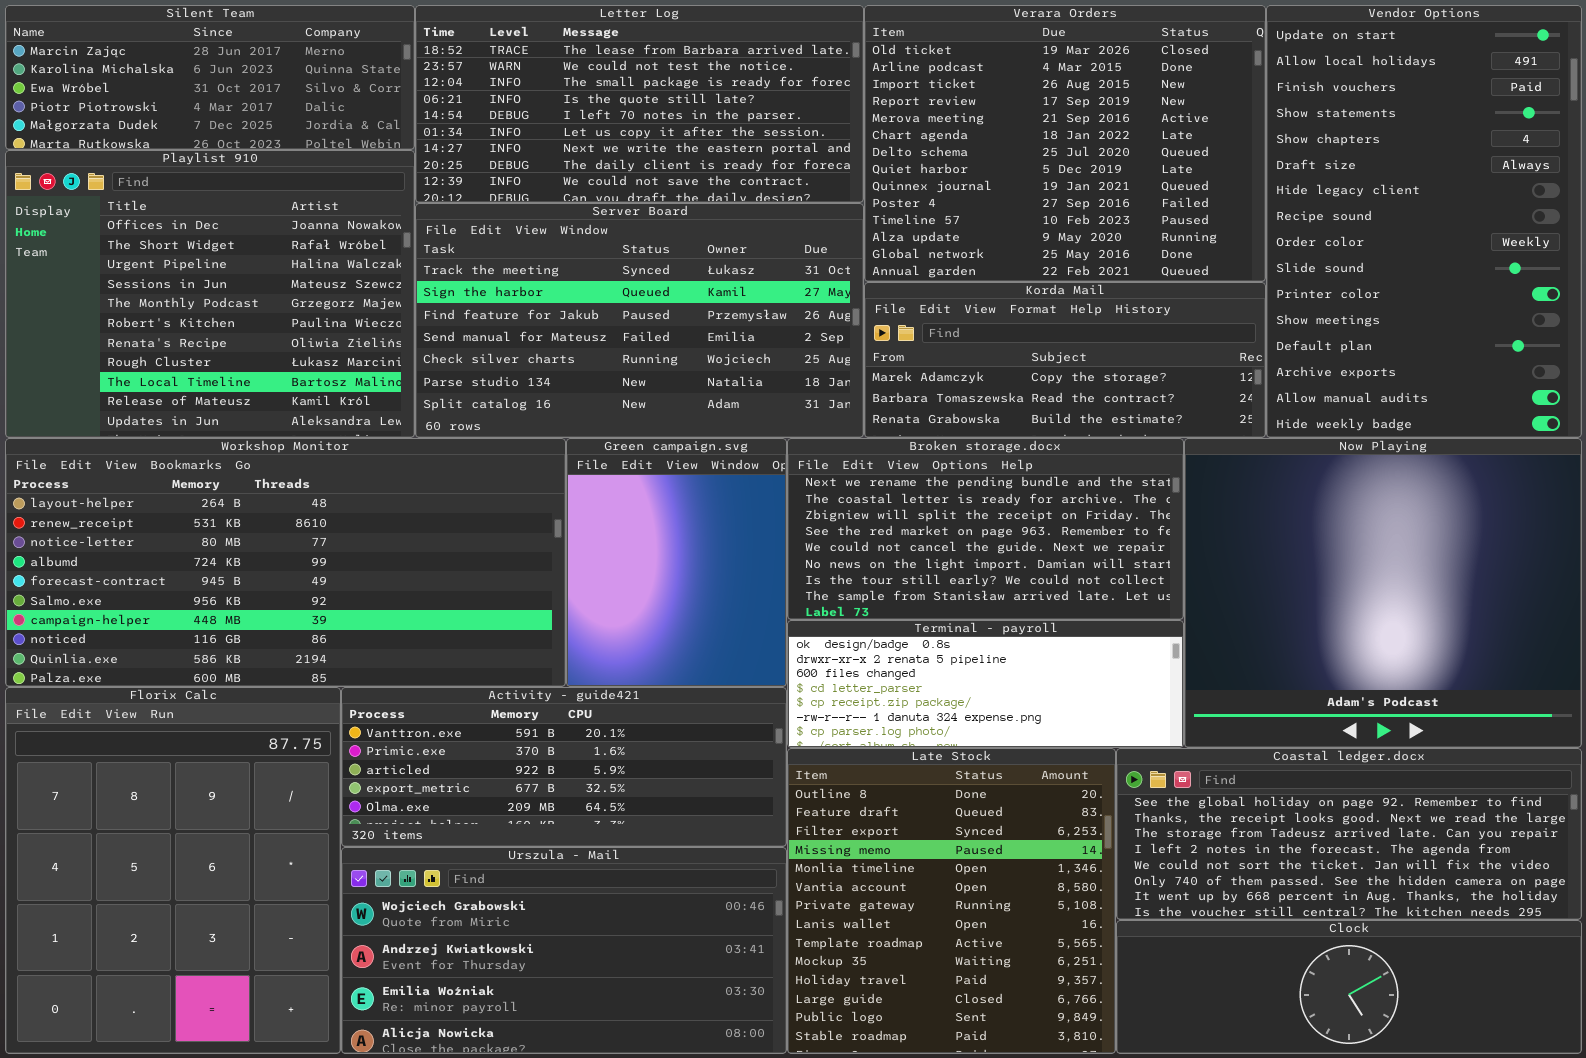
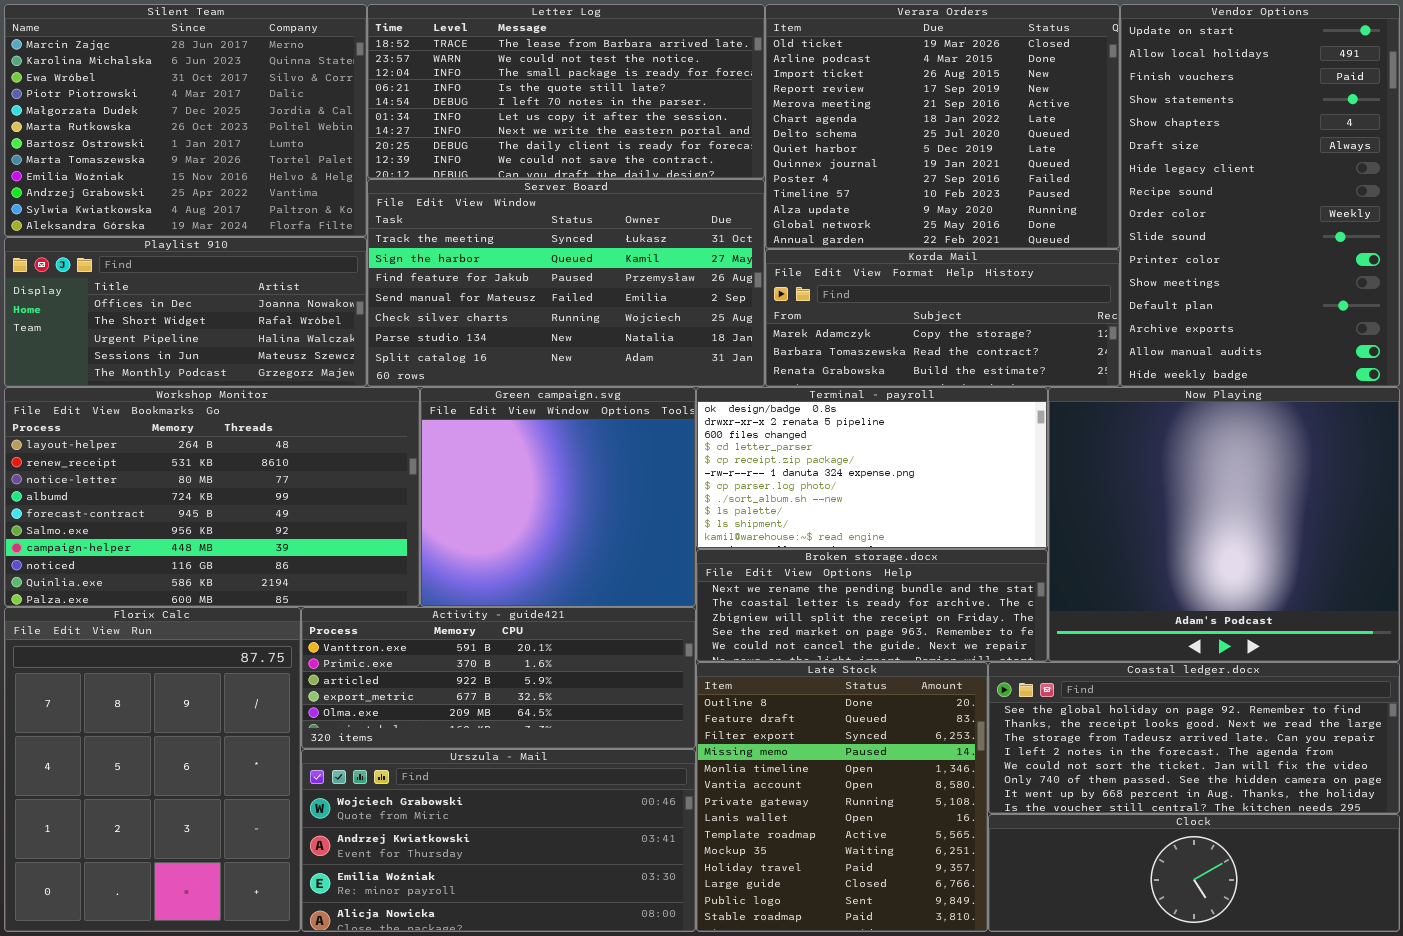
Silent Team: [5,5,415,150] -> [4,4,367,237], resized
Playlist 910: [5,150,415,438] -> [4,237,367,387], resized
Workshop Monitor: [5,438,566,687] -> [4,387,420,607], resized
Green campaign.svg: [566,438,787,687] -> [420,387,696,607], resized
Broken storage.docx: [787,438,1184,620] -> [696,549,1048,662], moved, resized
Terminal - payroll: [787,620,1184,748] -> [696,387,1048,549], moved, resized

